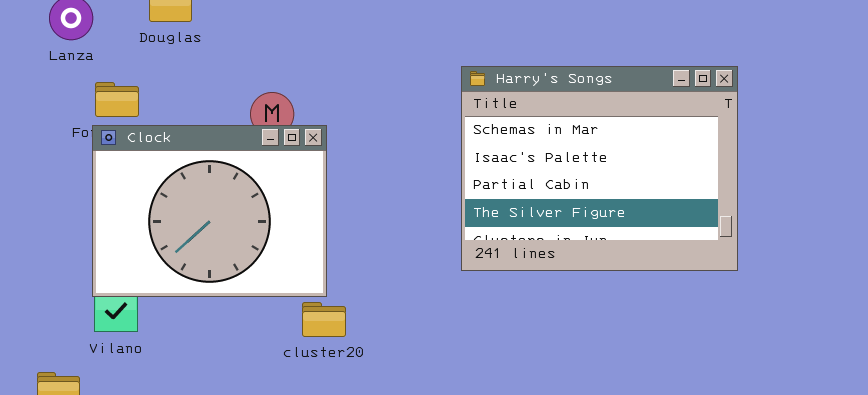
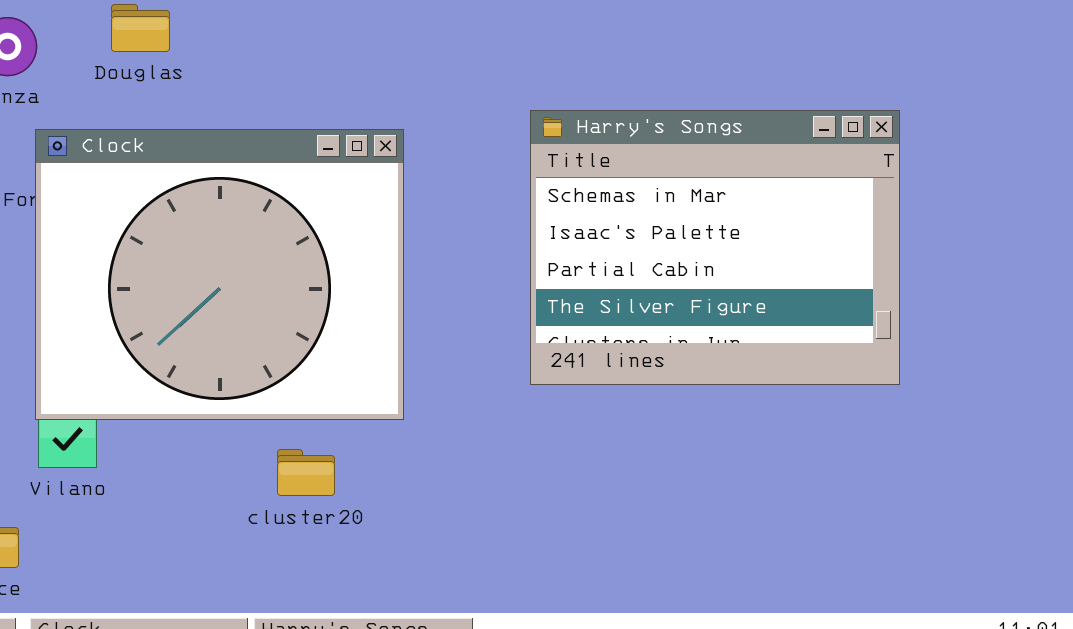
Clock: [92,125,327,297] -> [35,129,404,420], resized
cluster20: [302,302,346,337] -> [277,449,335,496], moved

